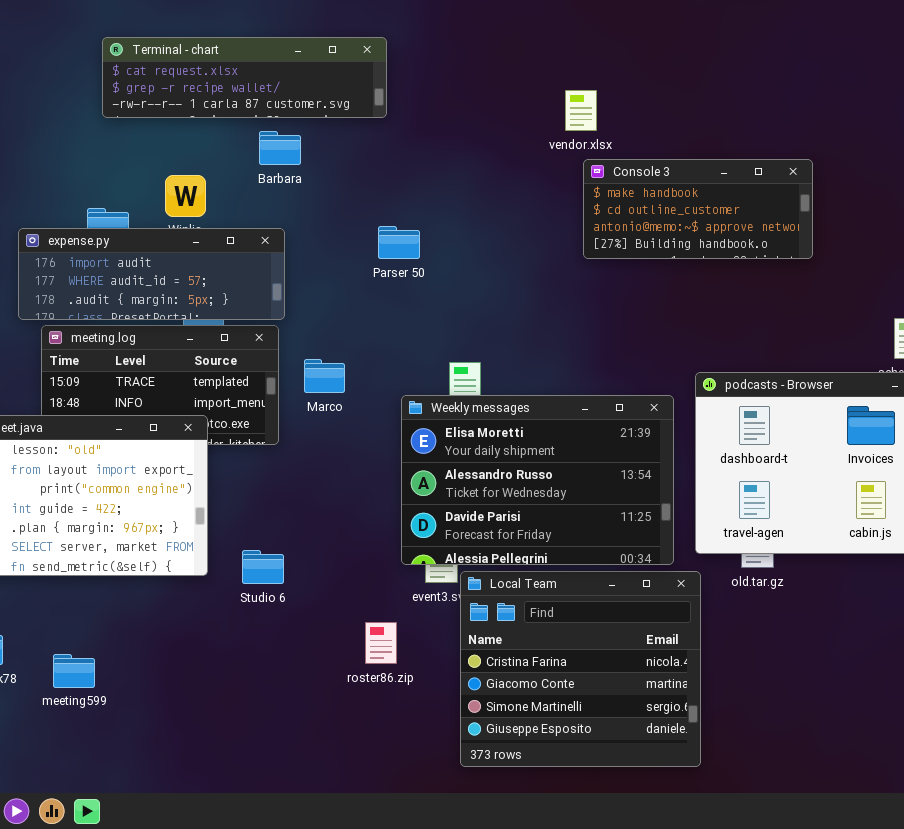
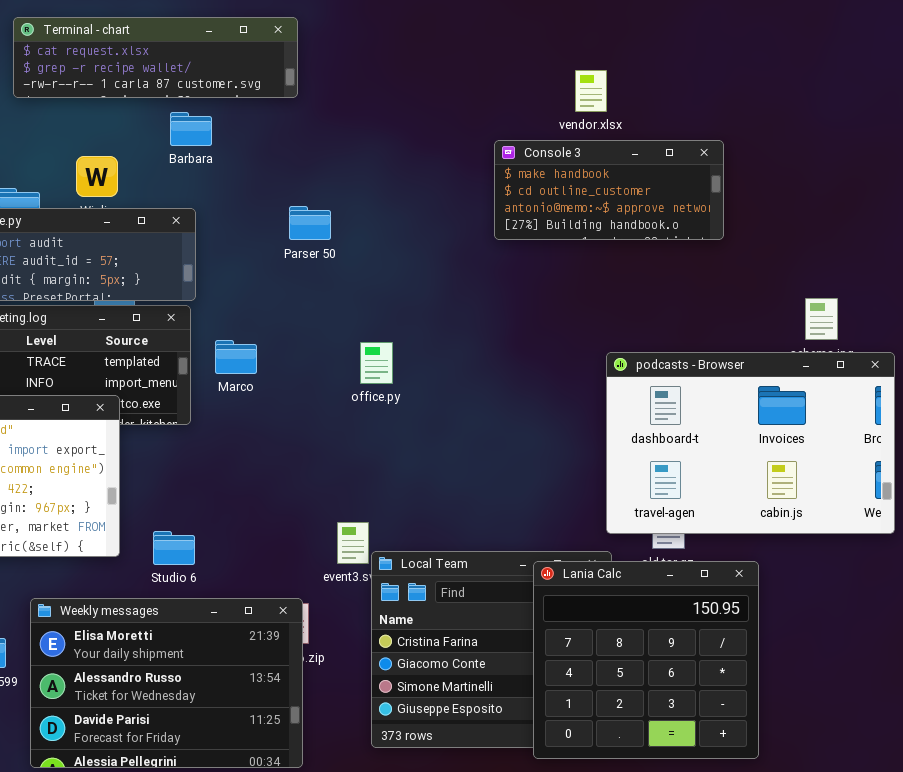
vendor.xlsx: [565,90,597,131] -> [575,70,607,112], moved
Weekly messages: [401,395,674,565] -> [30,598,303,768], moved
Lania Calc: none -> [533,561,759,759], opened

